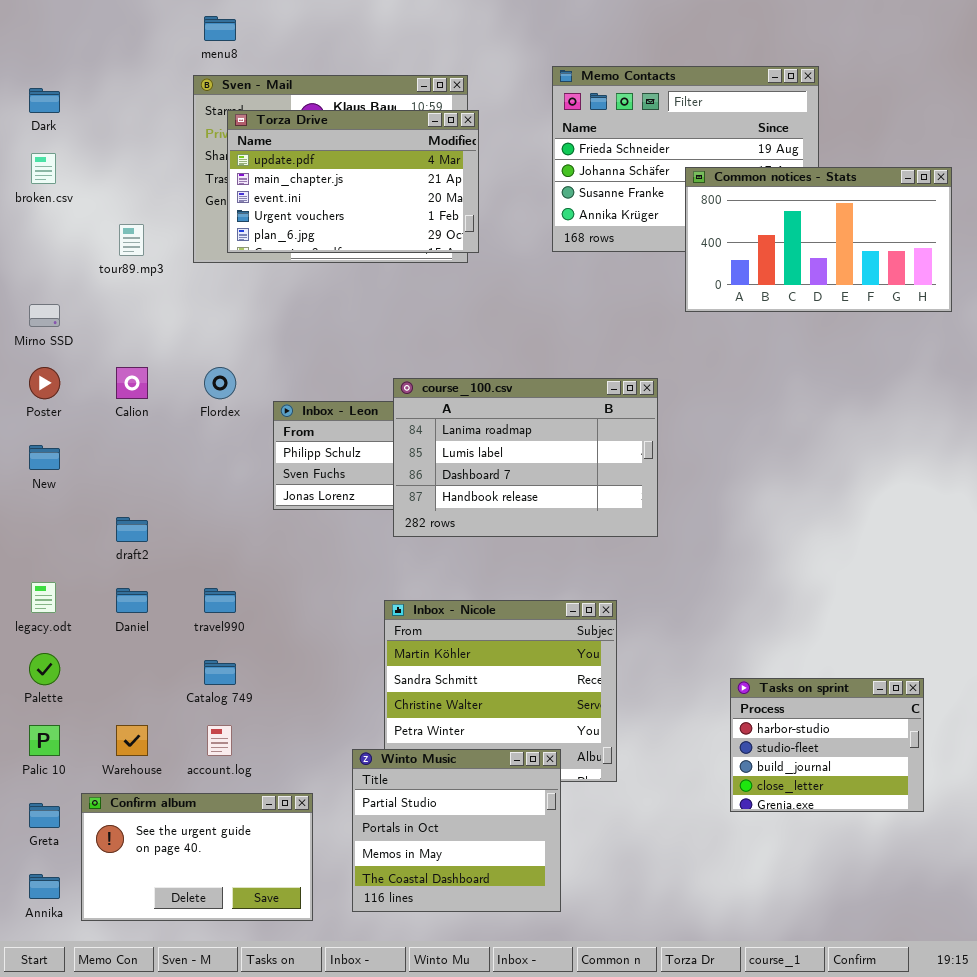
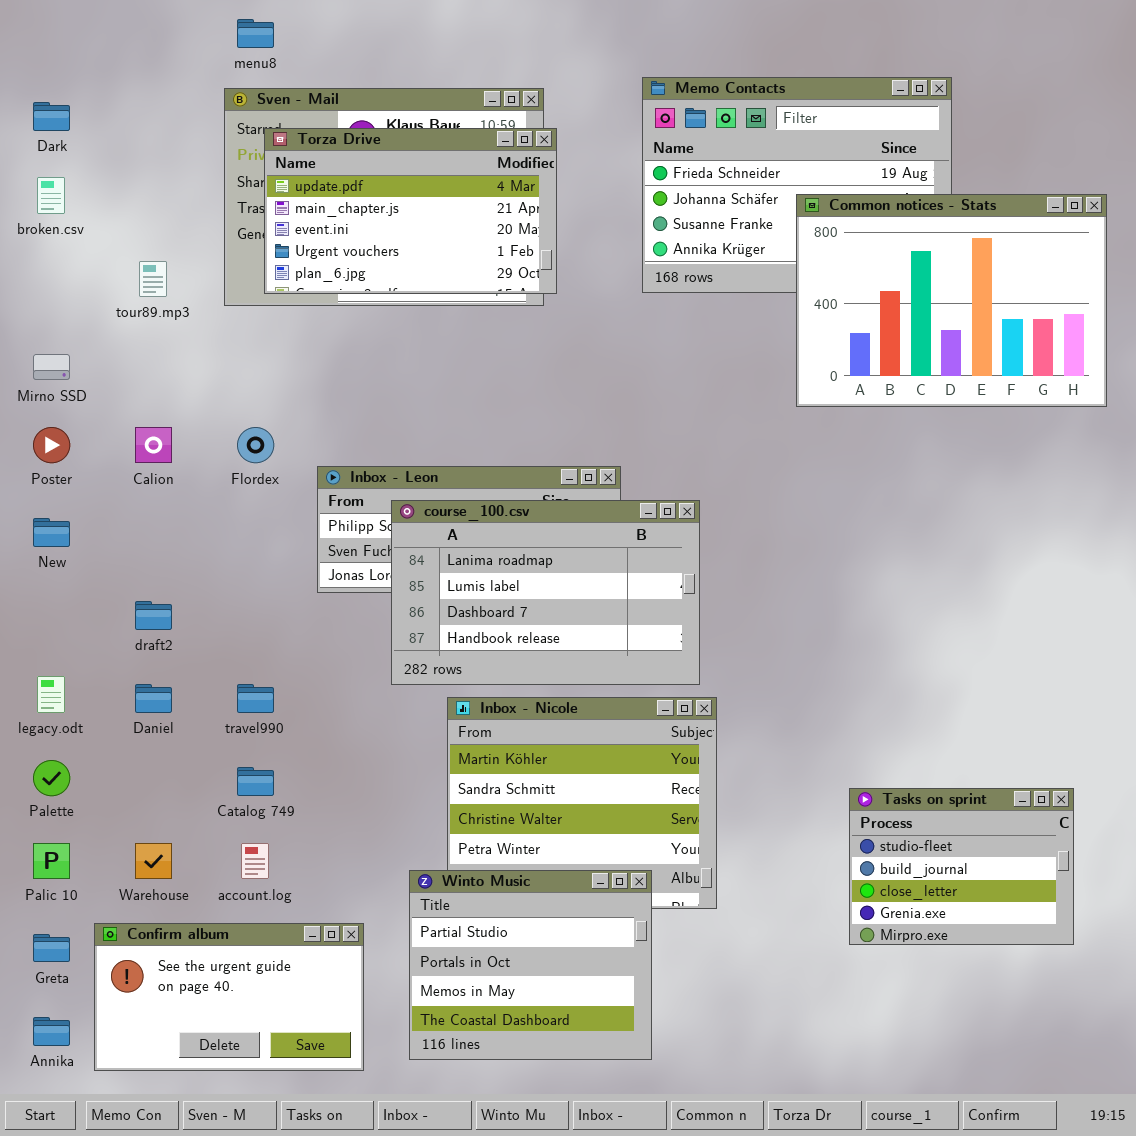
Common notices - Stats: [685,167,952,312] -> [796,194,1107,407], resized
course_100.csv: [393,378,658,537] -> [391,500,700,685], moved
Tasks on sprint: [730,678,924,812] -> [849,788,1074,945], scrolled down 1 row

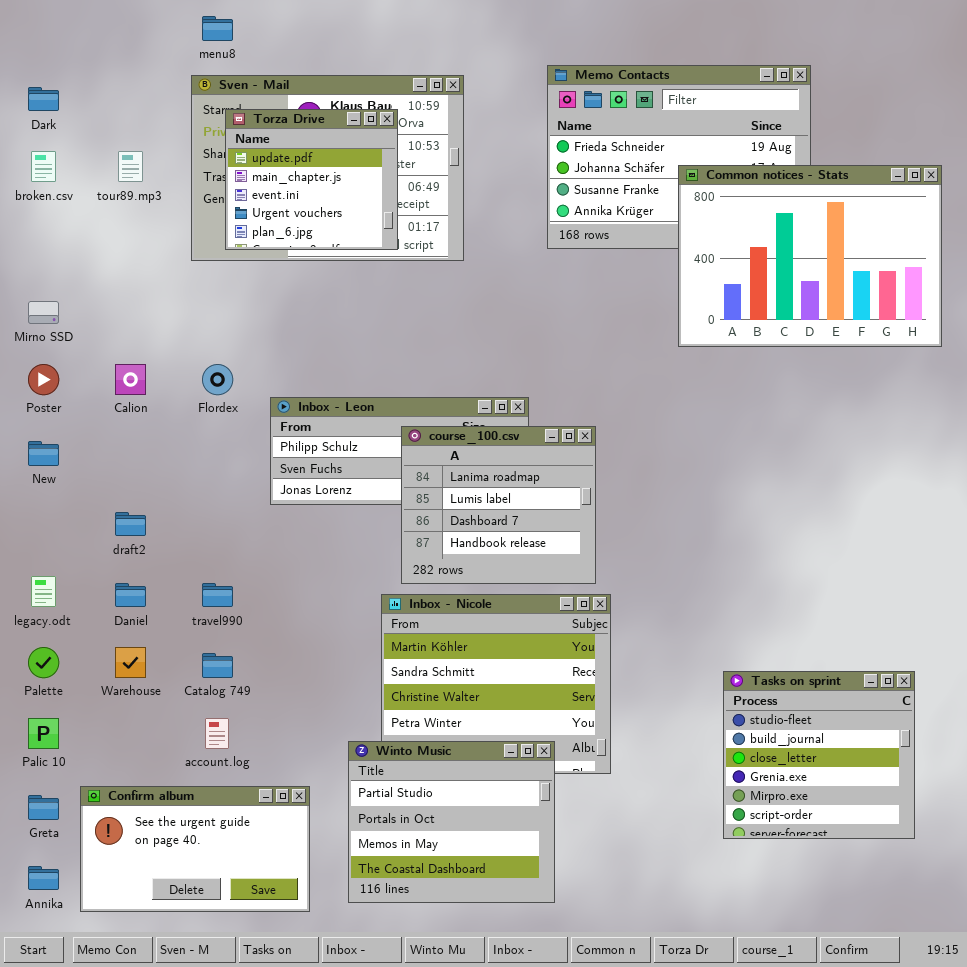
Torza Drive: [264,128,557,294] -> [225,109,398,250], resized
tour89.mp3: [139,261,167,297] -> [118,151,143,182], moved
course_100.csv: [391,500,700,685] -> [401,426,596,584], resized
Tasks on sprint: [849,788,1074,945] -> [723,671,915,839], resized
Warehouse: [135,843,172,879] -> [115,647,146,678], moved

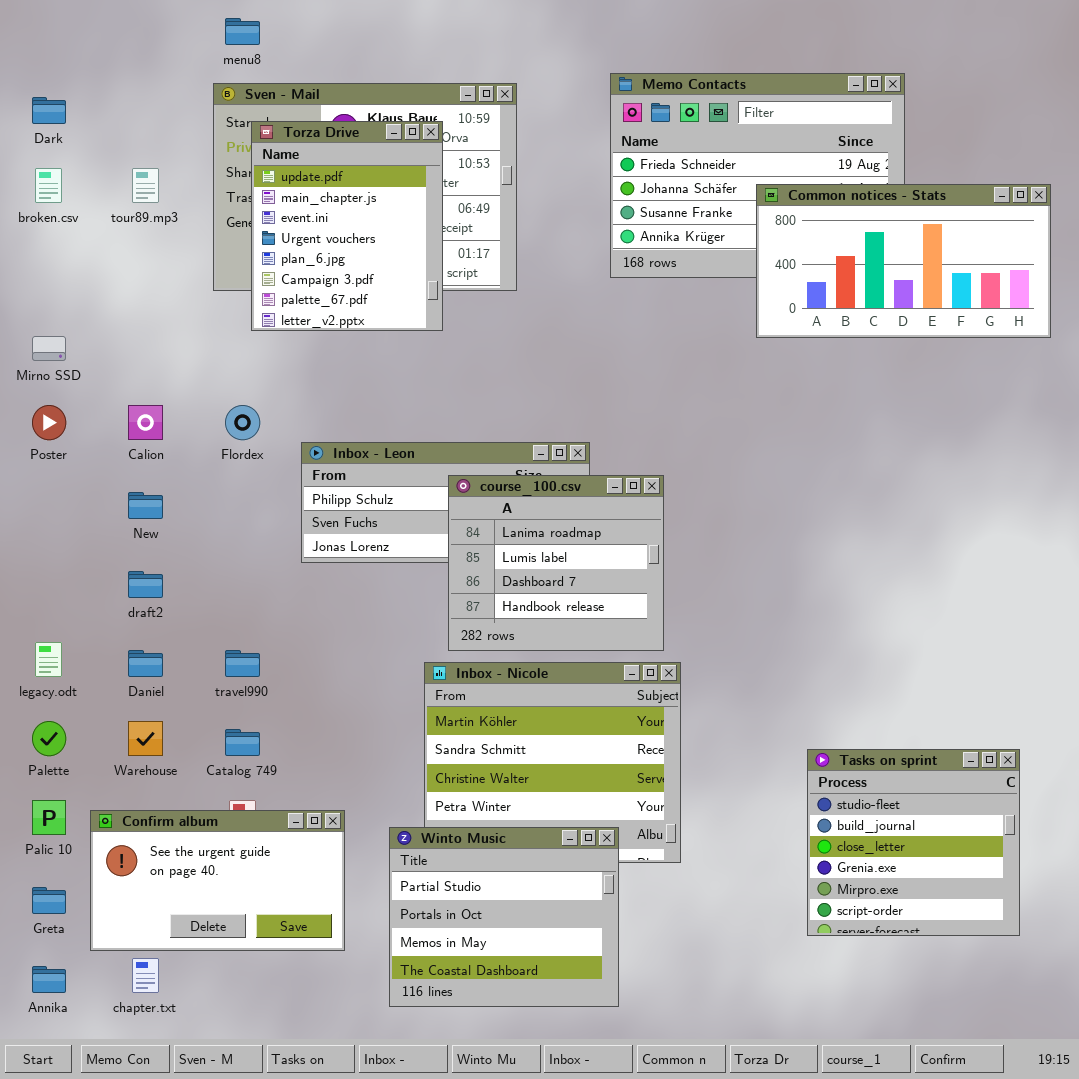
Torza Drive: [225,109,398,250] -> [251,121,443,331], resized
Common notices - Stats: [678,165,942,347] -> [756,184,1051,338], resized
New: [28,441,59,466] -> [128,492,163,519], moved
Confirm album: [80,786,310,912] -> [90,810,345,951], moved

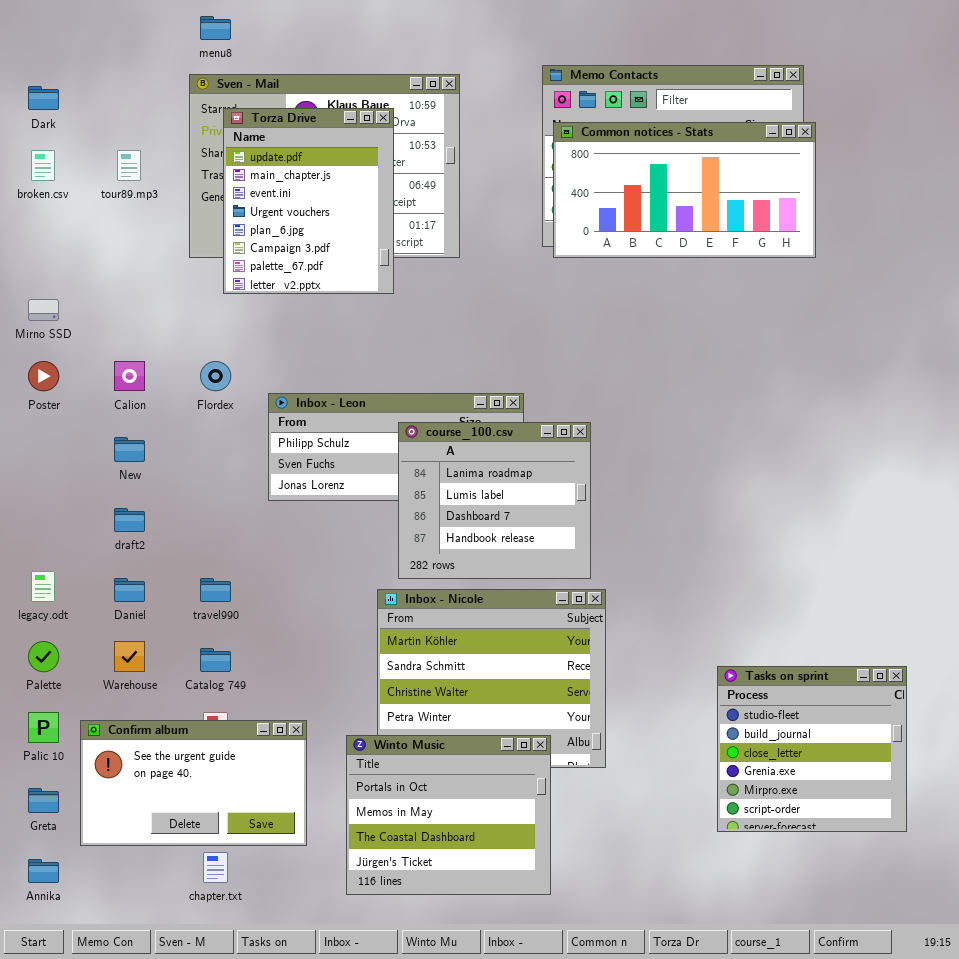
Common notices - Stats: [756,184,1051,338] -> [553,122,816,258], moved
Winto Music: [389,827,619,1007] -> [346,735,551,895], scrolled down 1 row
chapter.txt: [132,958,159,993] -> [203,852,228,883], moved

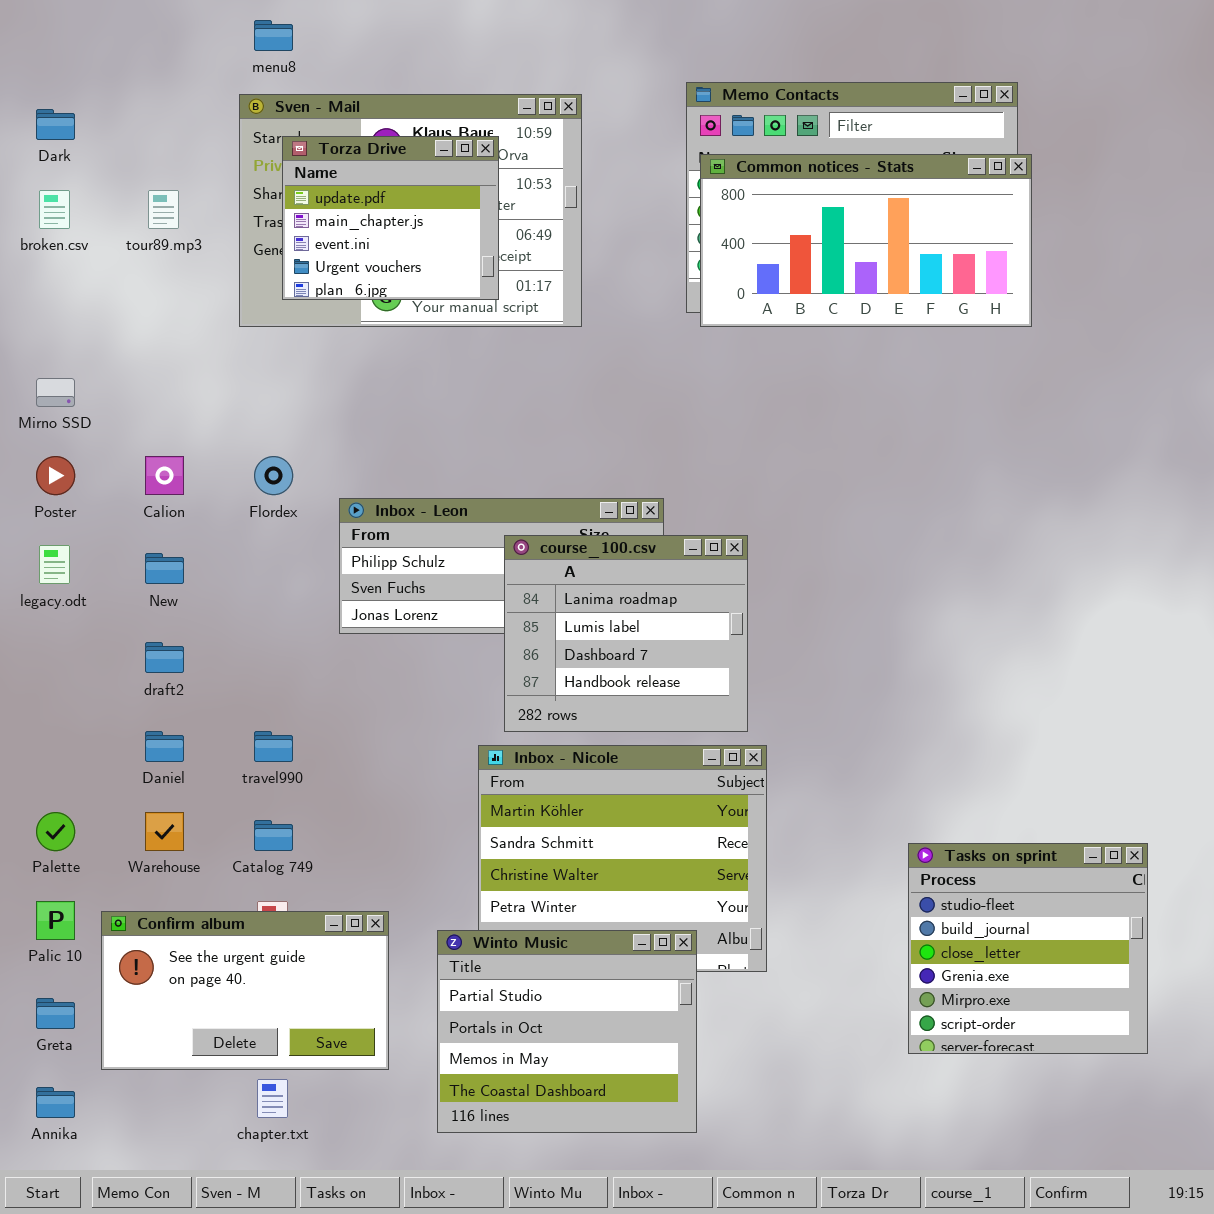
Torza Drive: [223,108,394,294] -> [282,136,499,300], resized
legacy.odt: [31,571,55,602] -> [39,545,70,584], moved
Winto Music: [346,735,551,895] -> [437,930,697,1133], scrolled up 1 row

